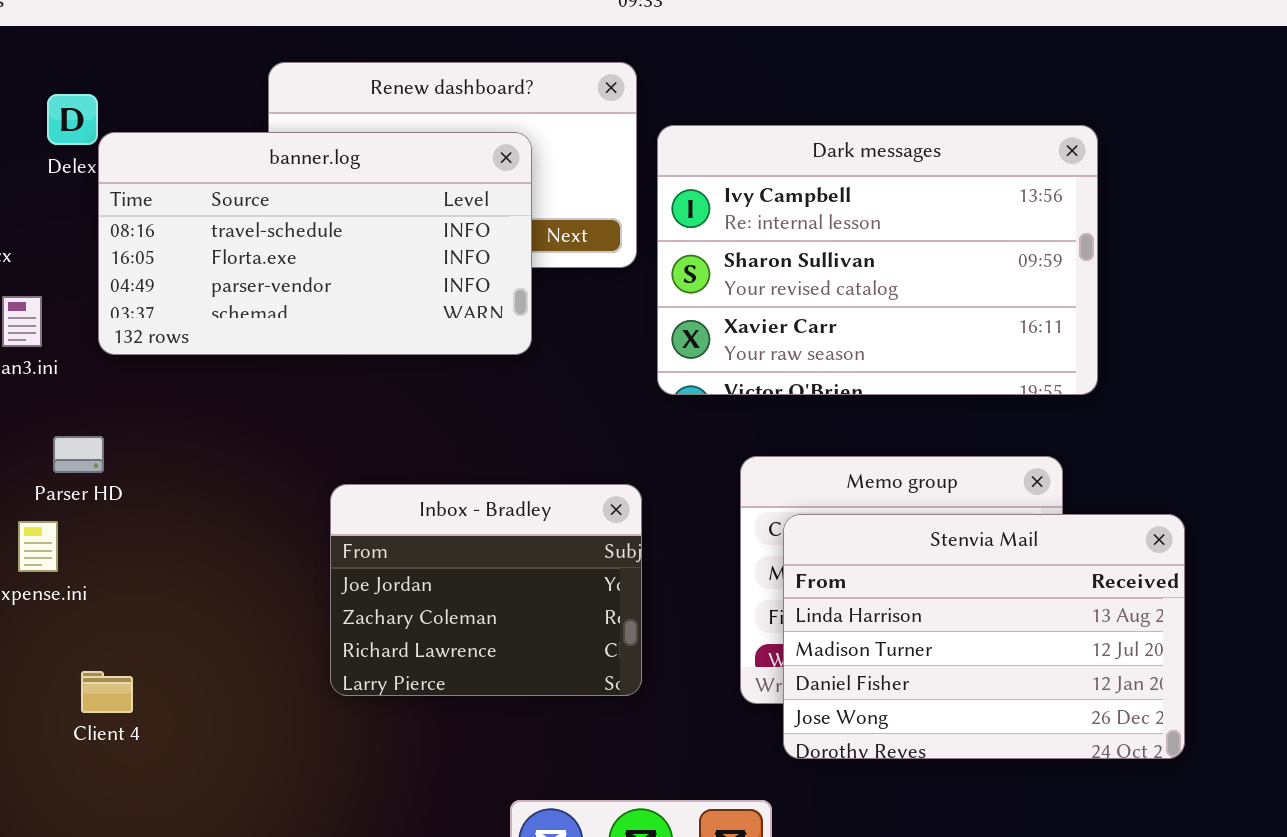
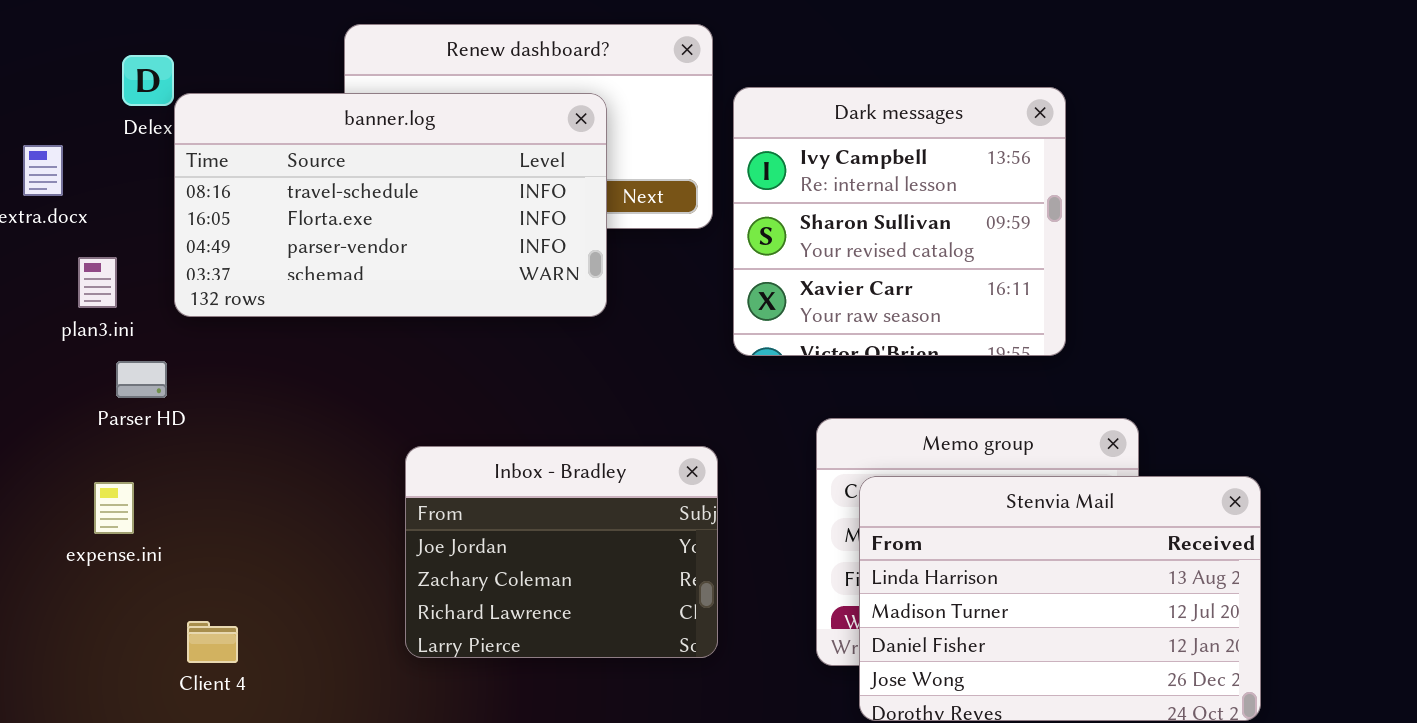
Dark messages: [657,125,1098,395] -> [733,87,1066,356], resized
Parser HD: [53,436,104,473] -> [116,361,167,398], moved
Client 4: [81,671,133,713] -> [187,621,238,663], moved

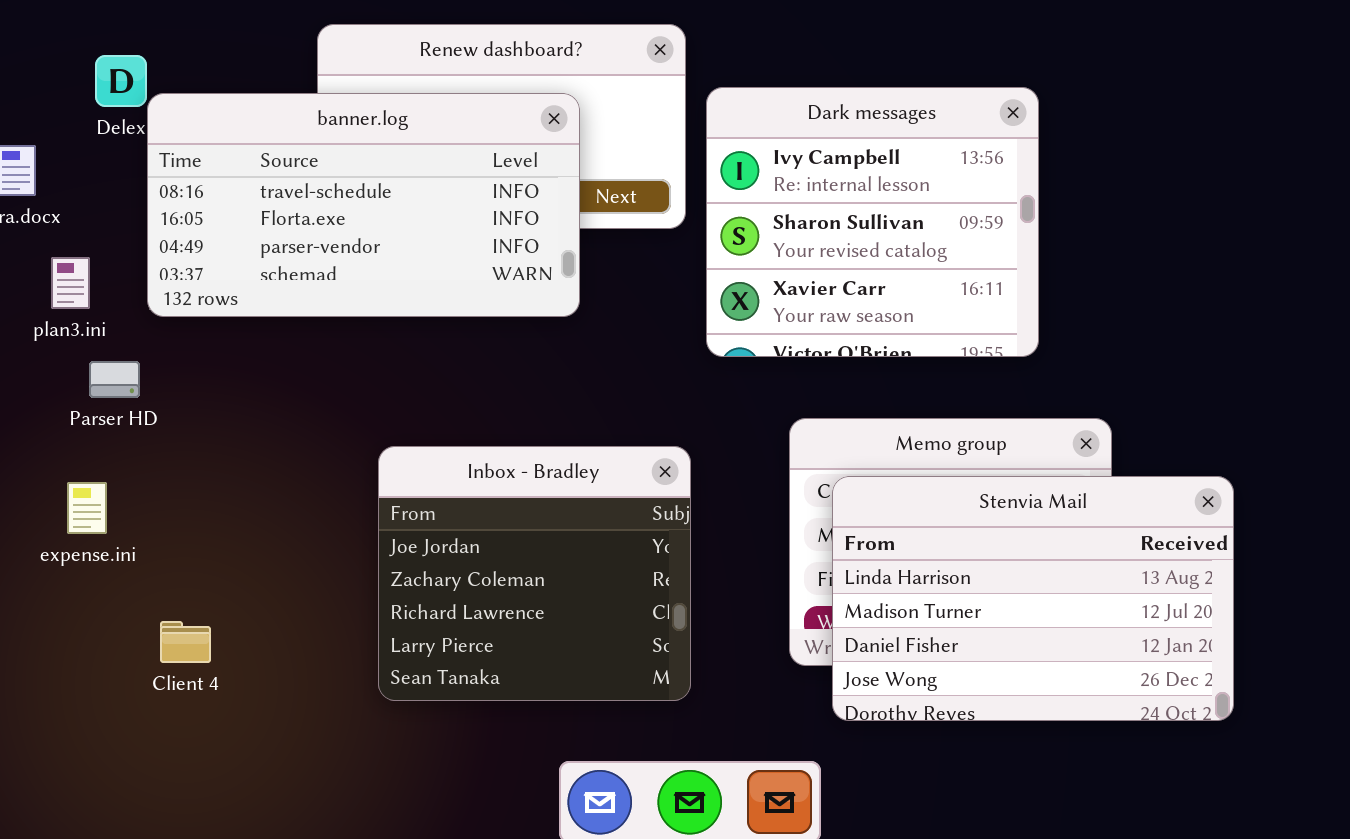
Inbox - Bradley: [405,446,718,658] -> [378,446,691,701], resized

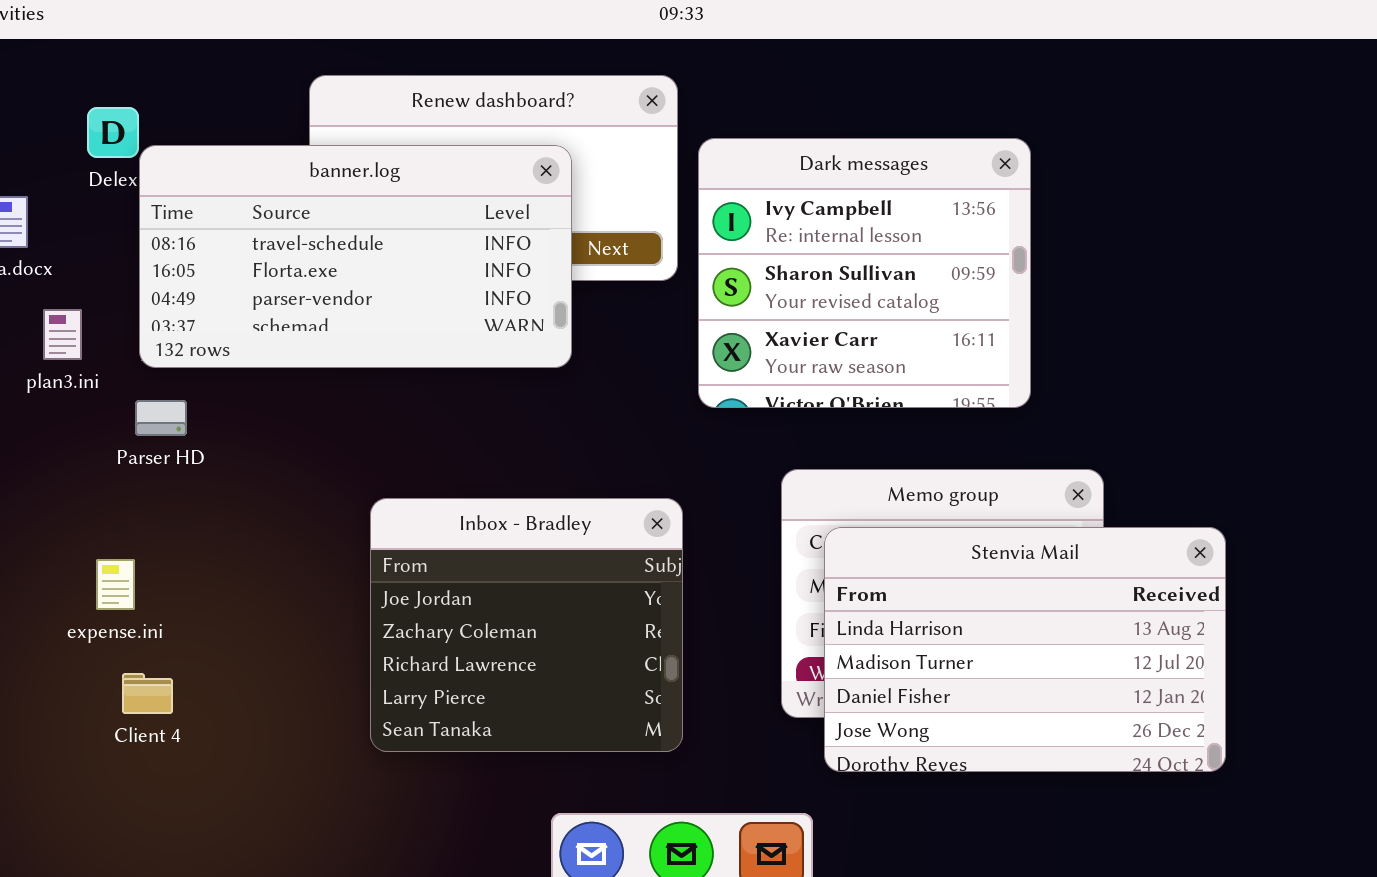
Parser HD: [89,361,140,398] -> [135,400,187,436], moved
expense.ini: [67,482,107,534] -> [96,559,135,610], moved
Client 4: [160,621,211,663] -> [122,673,173,714], moved

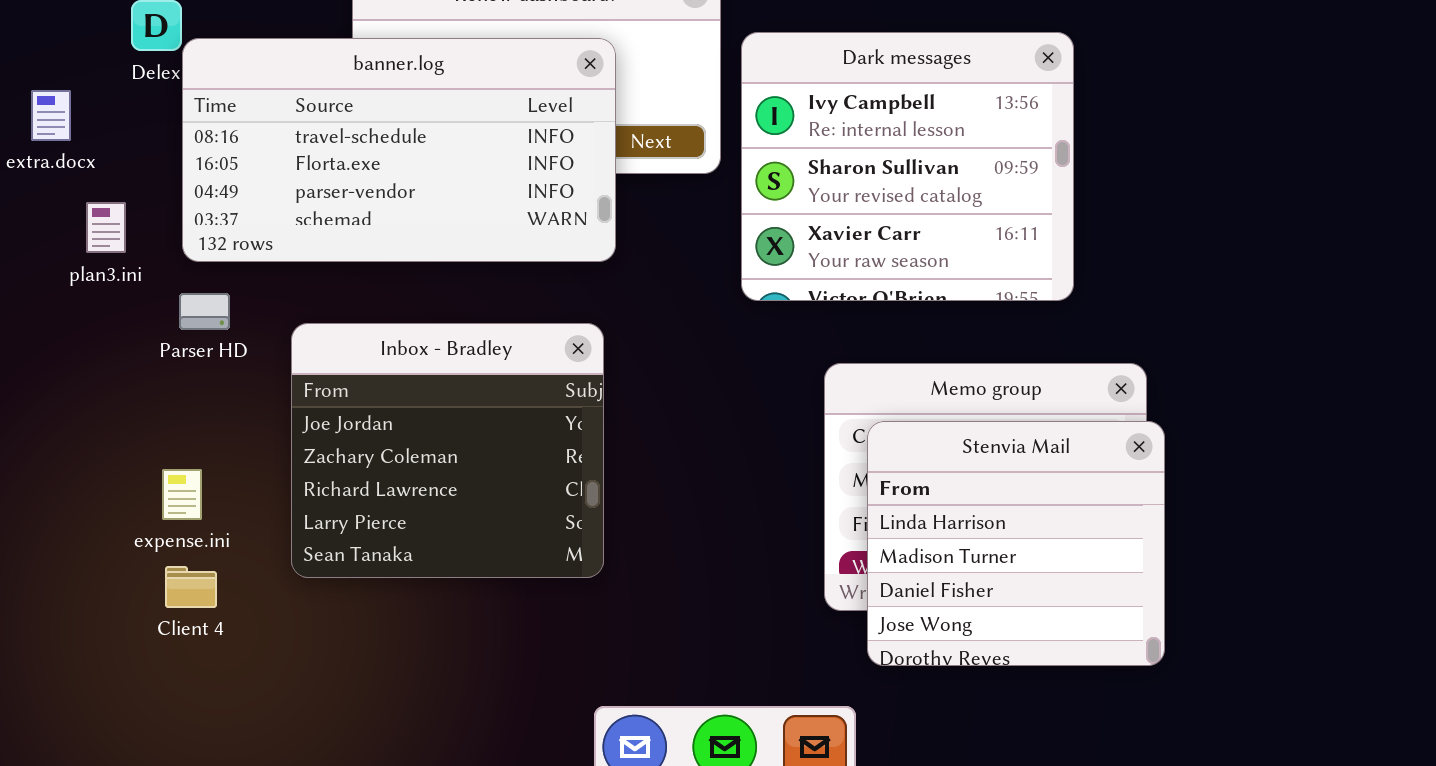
Inbox - Bradley: [370,498,683,752] -> [291,323,604,578], moved
Stenvia Mail: [824,527,1226,772] -> [867,421,1165,666], resized
expense.ini: [96,559,135,610] -> [162,469,202,520], moved

